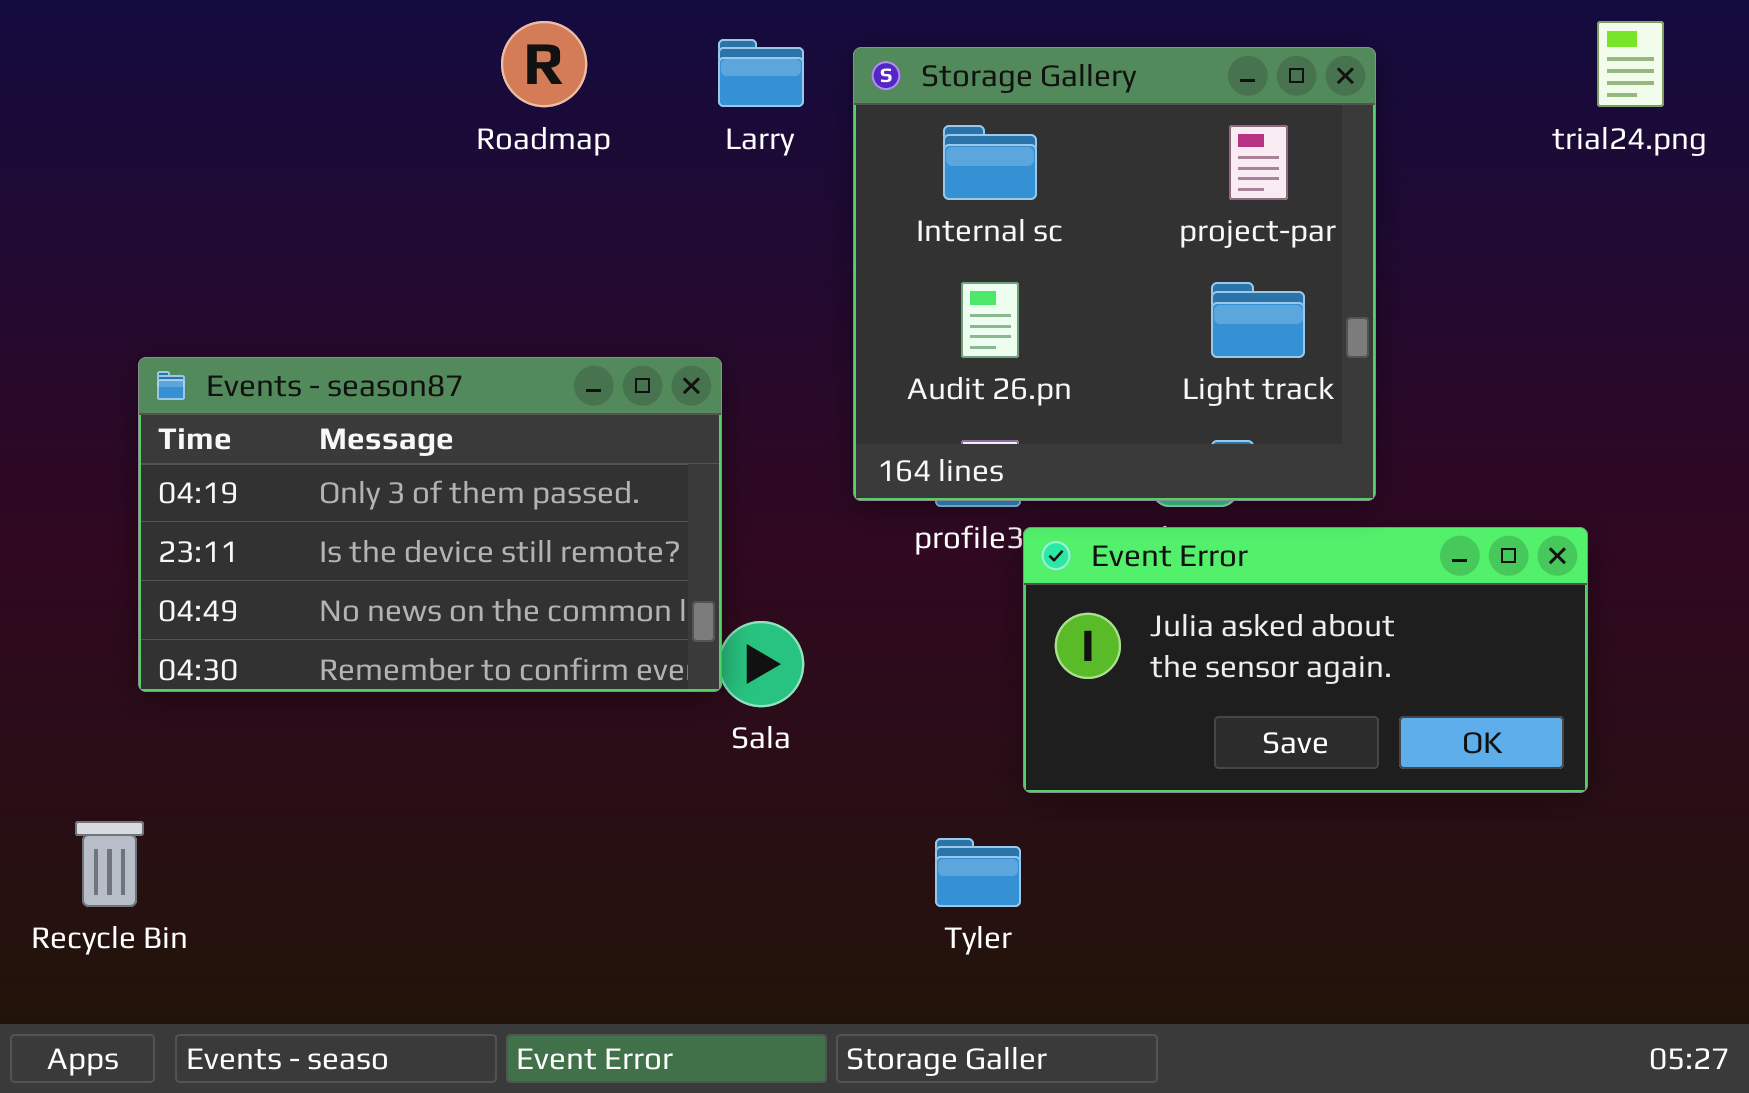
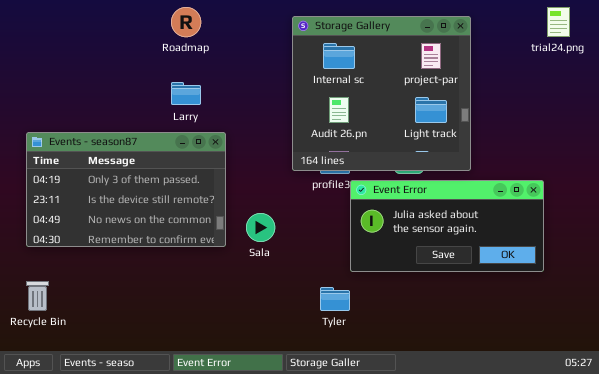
Larry: [718,39,804,107] -> [171,82,201,105], moved
Events - season87: [138,357,722,692] -> [26,132,226,247], moved

